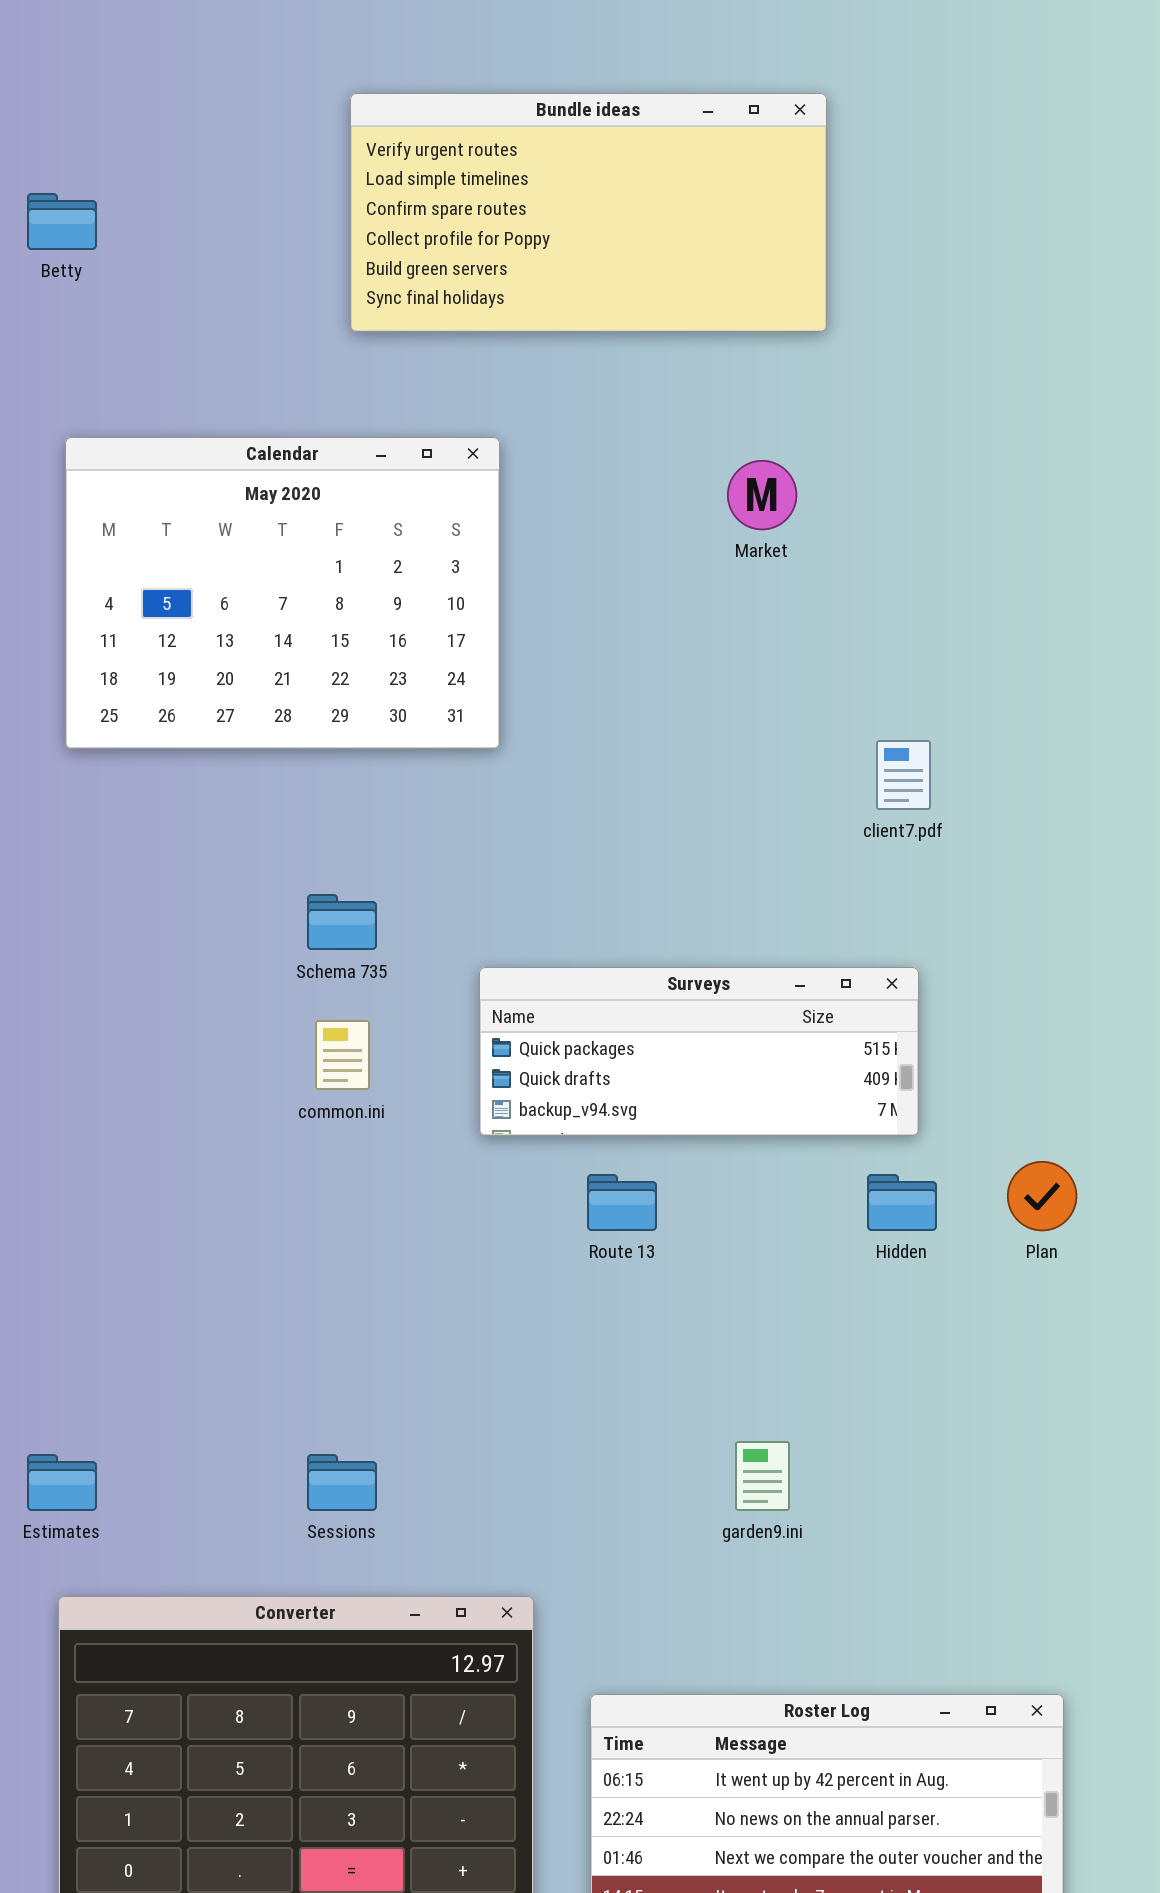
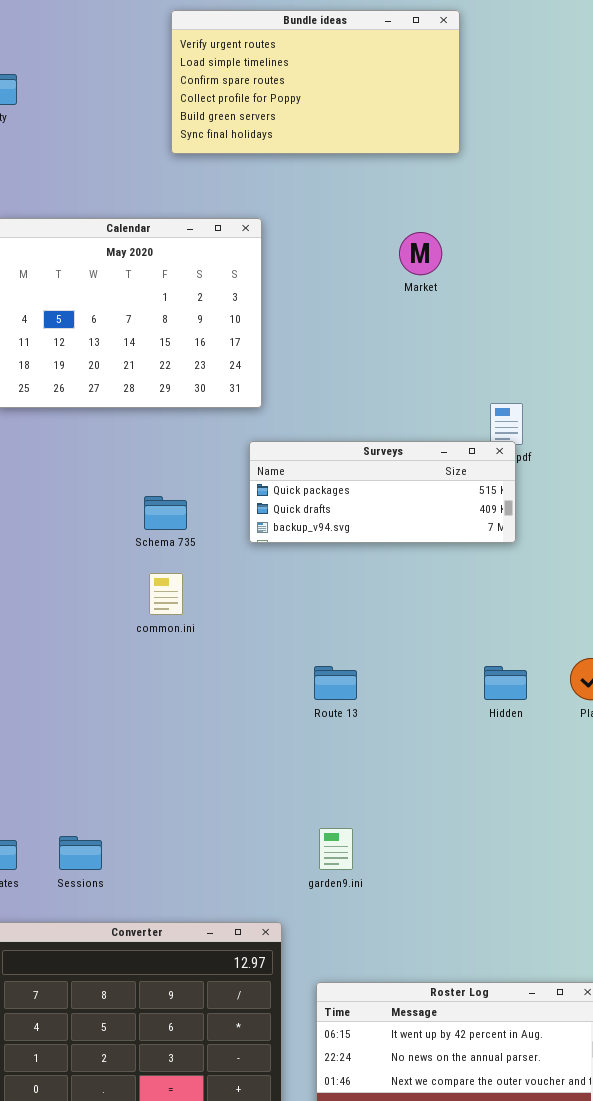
Surveys: [479,967,919,1136] -> [249,441,516,543], moved
garden9.ini: [735,1441,790,1511] -> [319,828,353,870], moved
Sessions: [307,1454,377,1511] -> [59,836,102,870], moved

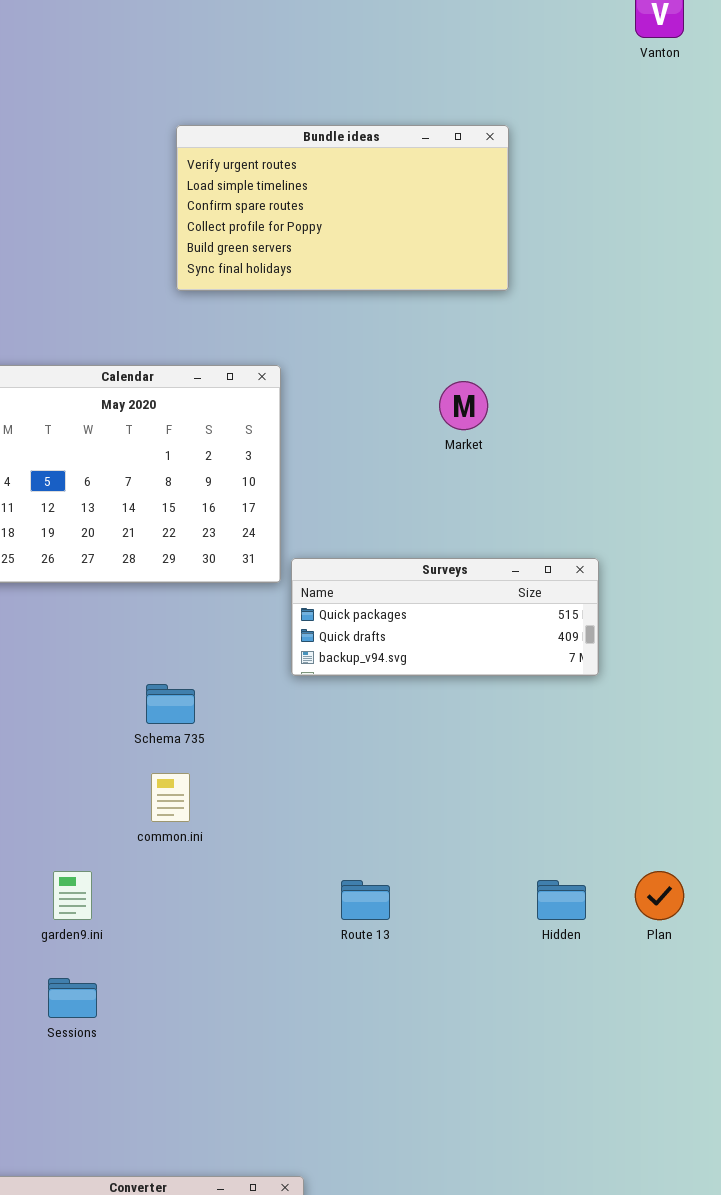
Surveys: [249,441,516,543] -> [291,558,599,676], moved
garden9.ini: [319,828,353,870] -> [53,871,92,920], moved
Sessions: [59,836,102,870] -> [48,978,97,1018], moved

